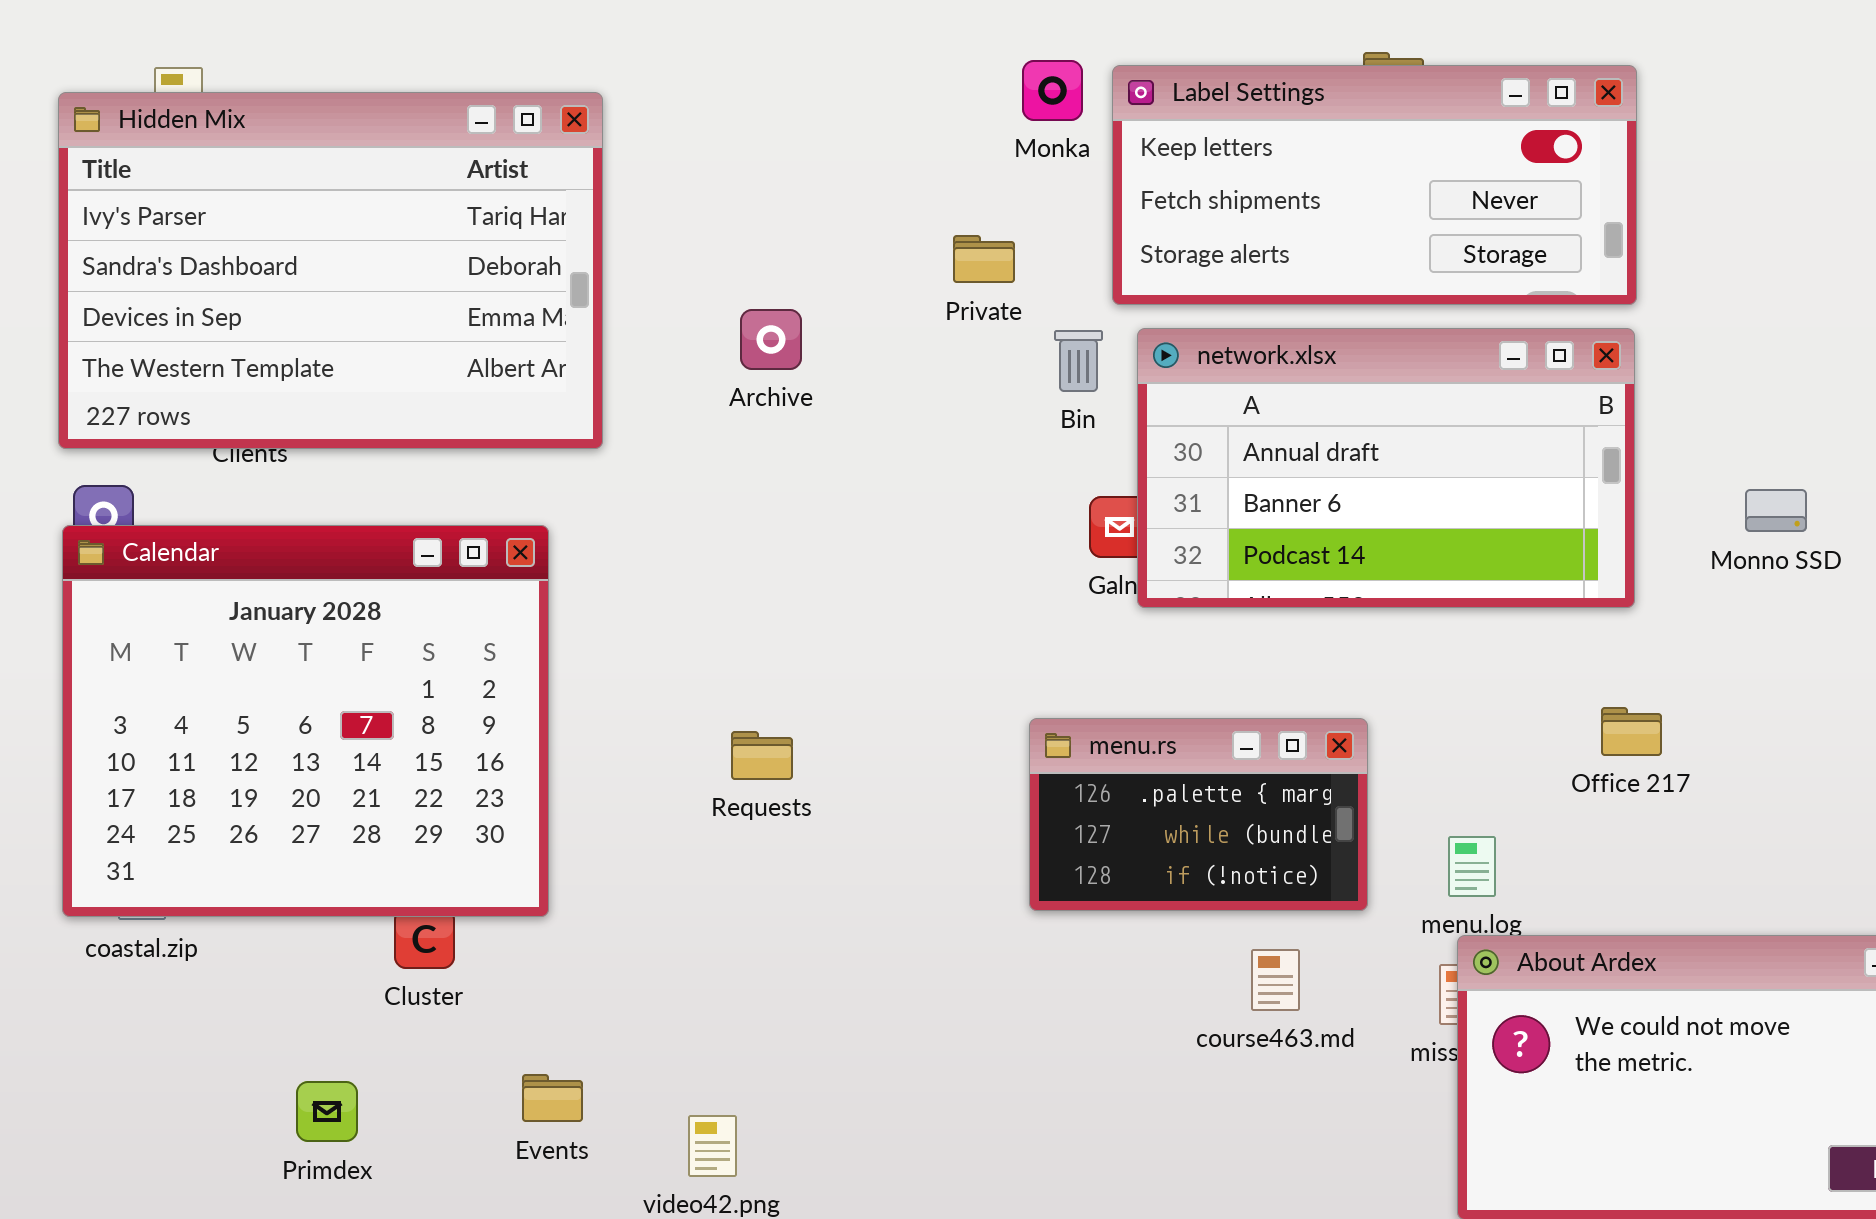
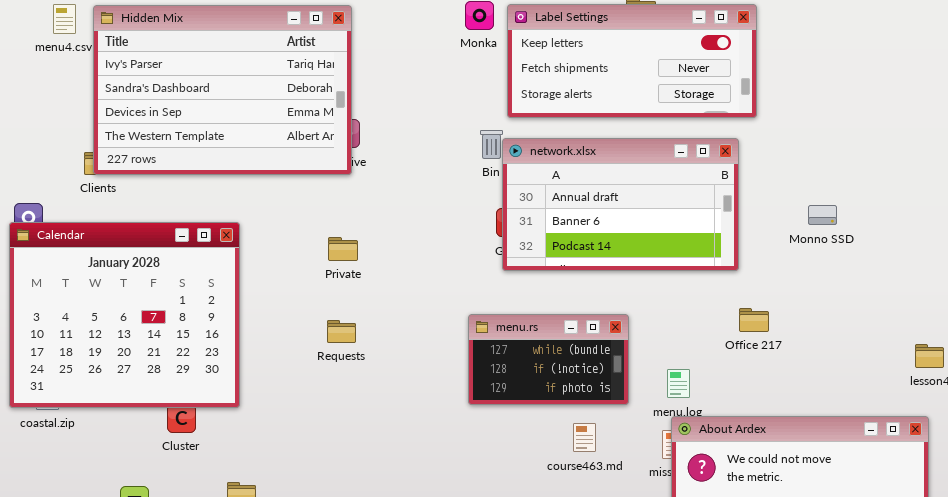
Hidden Mix: [58,92,603,449] -> [93,5,352,175], moved
Private: [953,235,1015,283] -> [328,237,358,261], moved
network.xlsx: [1137,328,1635,608] -> [502,138,739,271], moved
menu.rs: [1029,718,1368,911] -> [468,314,629,405], scrolled down 1 row

